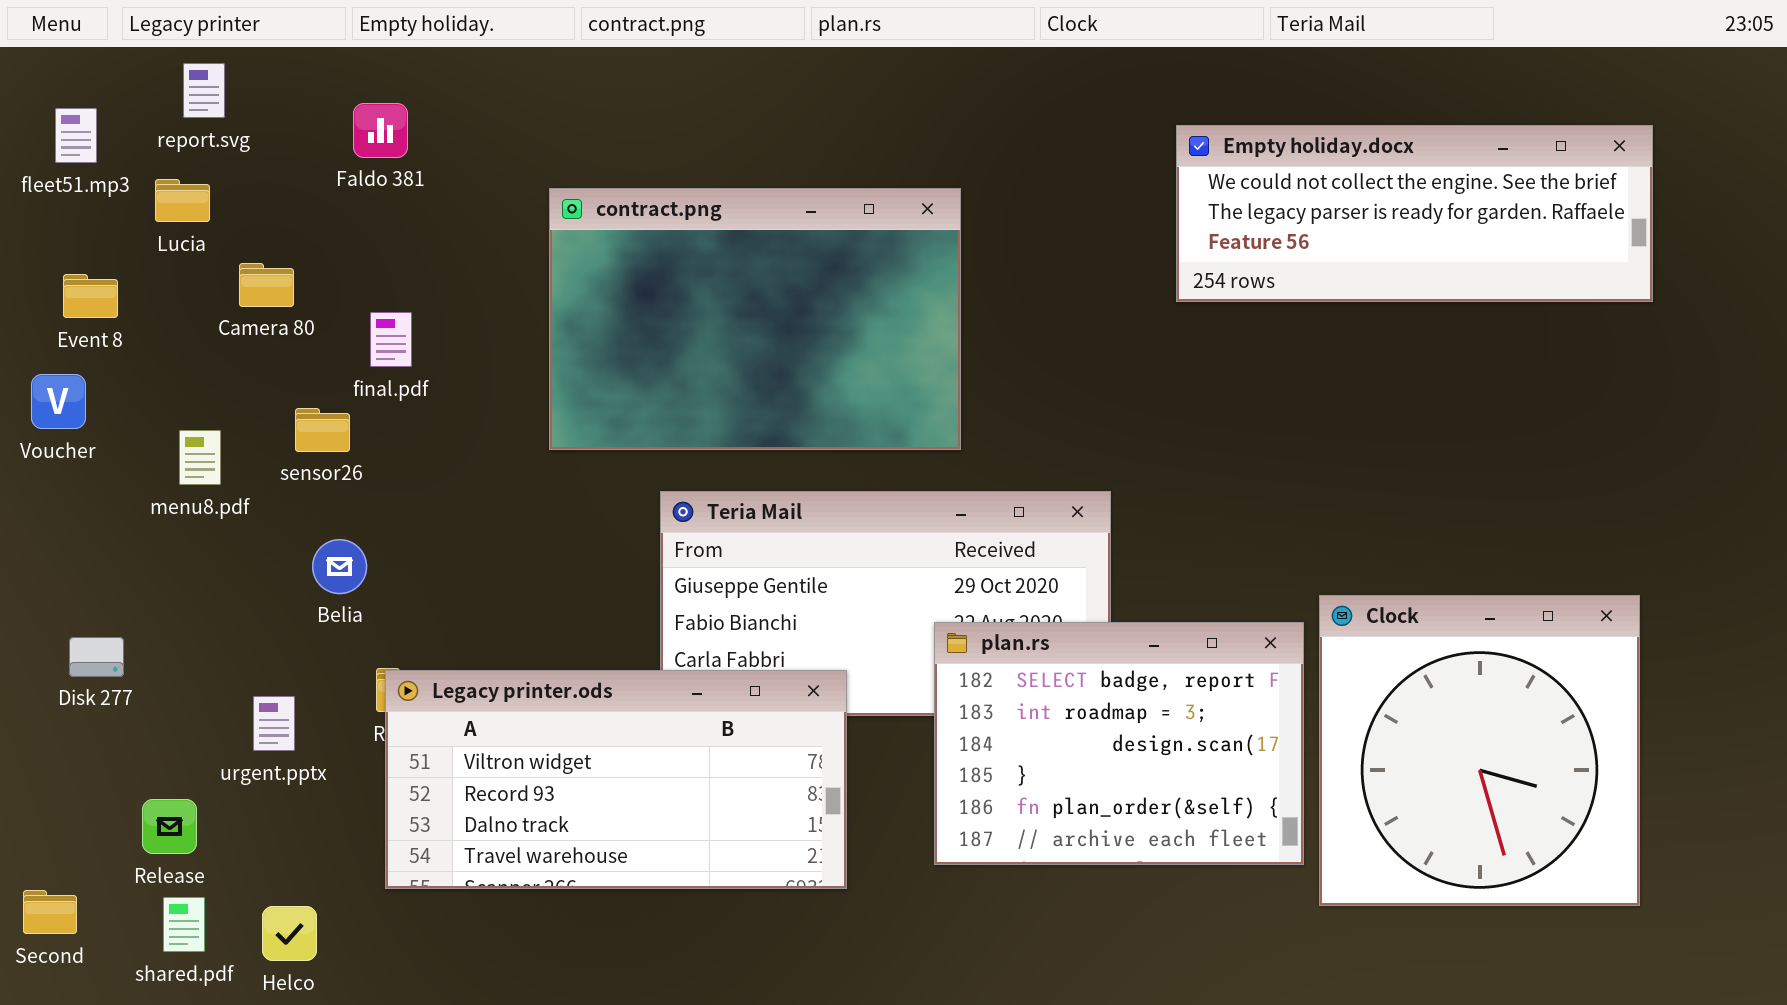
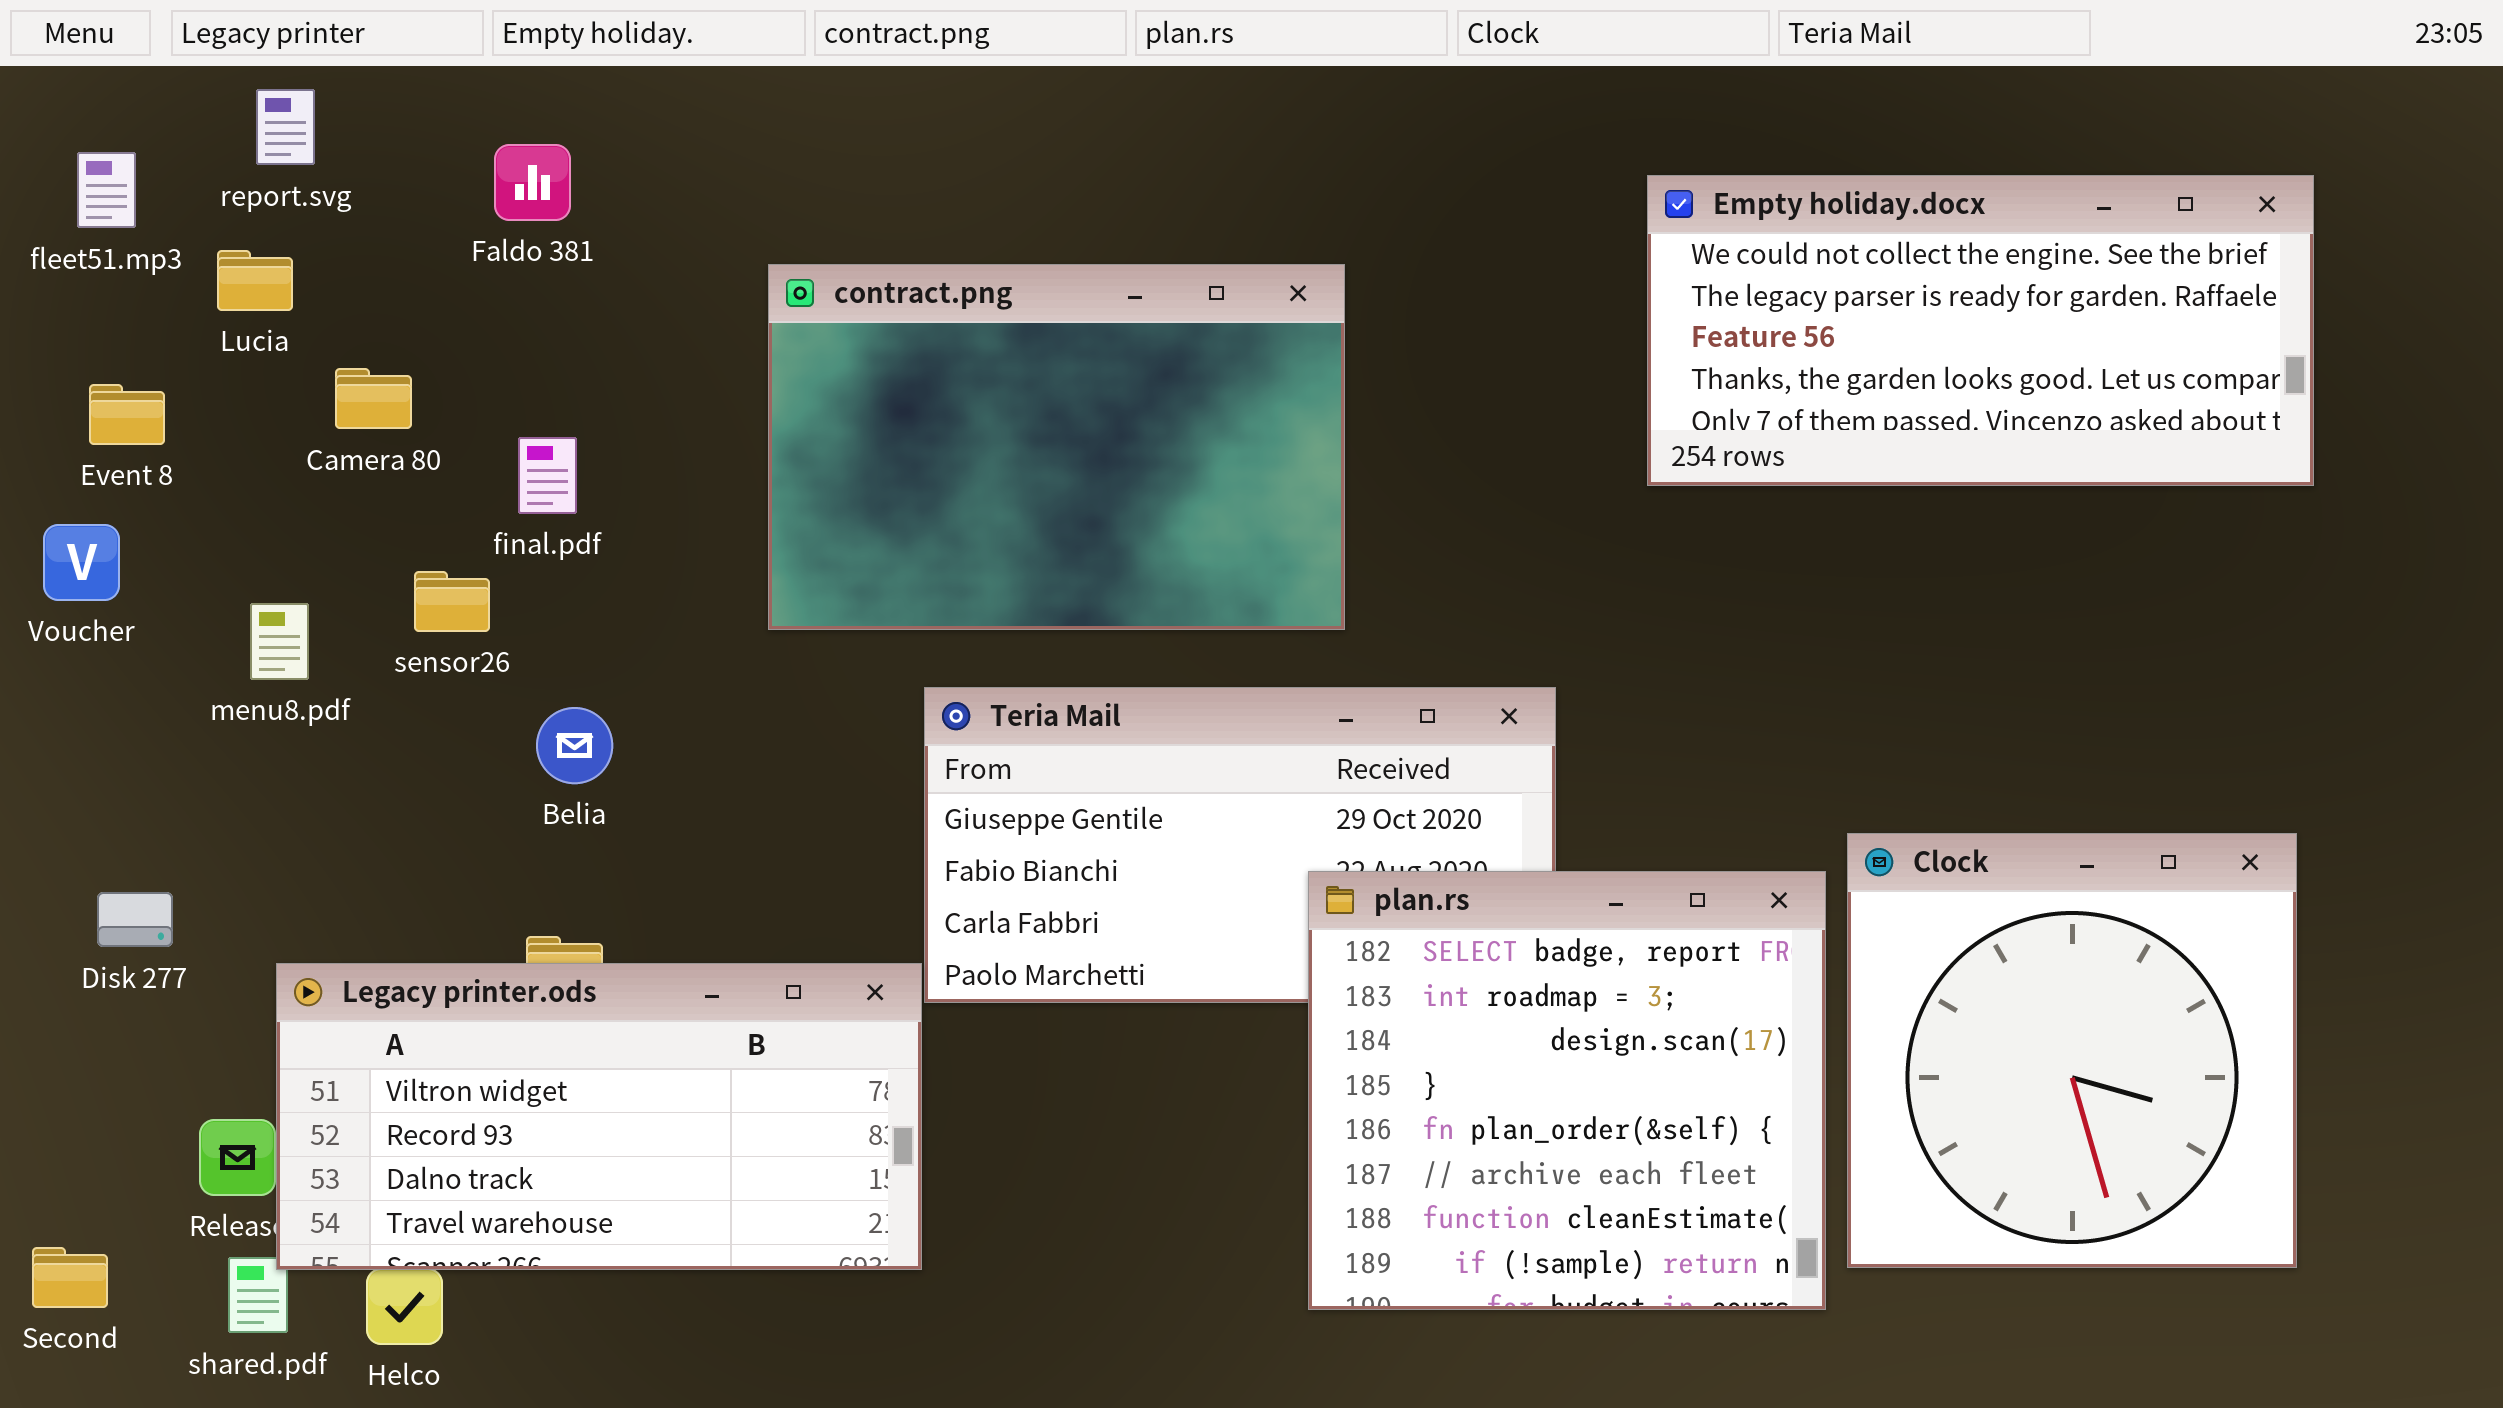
Empty holiday.docx: [1176,125,1653,302] -> [1647,175,2314,486], resized
Belia: [312,539,367,594] -> [536,707,613,784], moved
plan.rs: [934,622,1304,865] -> [1308,871,1826,1310], resized
Legacy printer.ods: [385,670,847,889] -> [276,963,922,1270], moved

